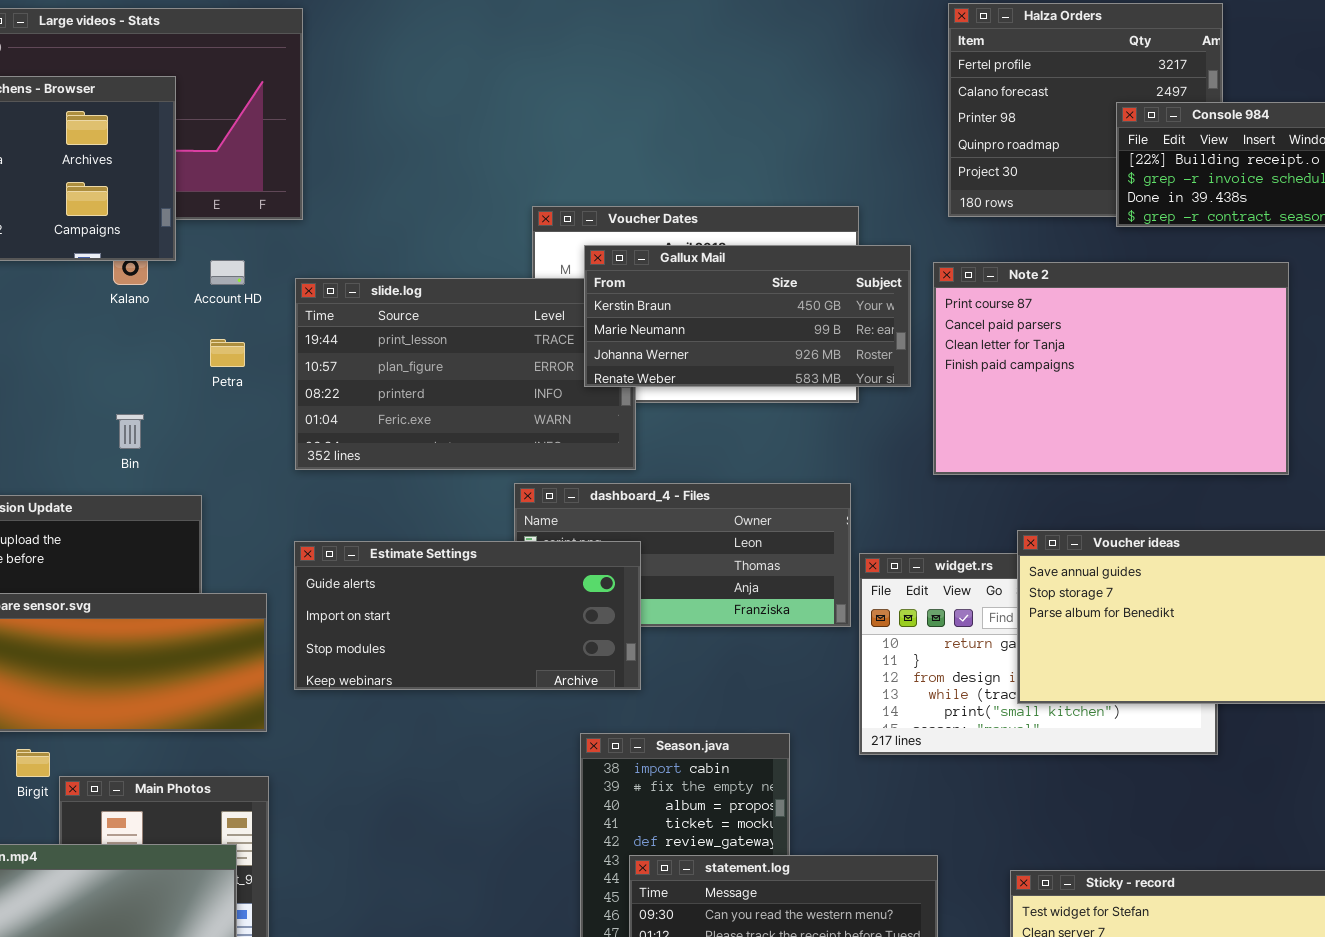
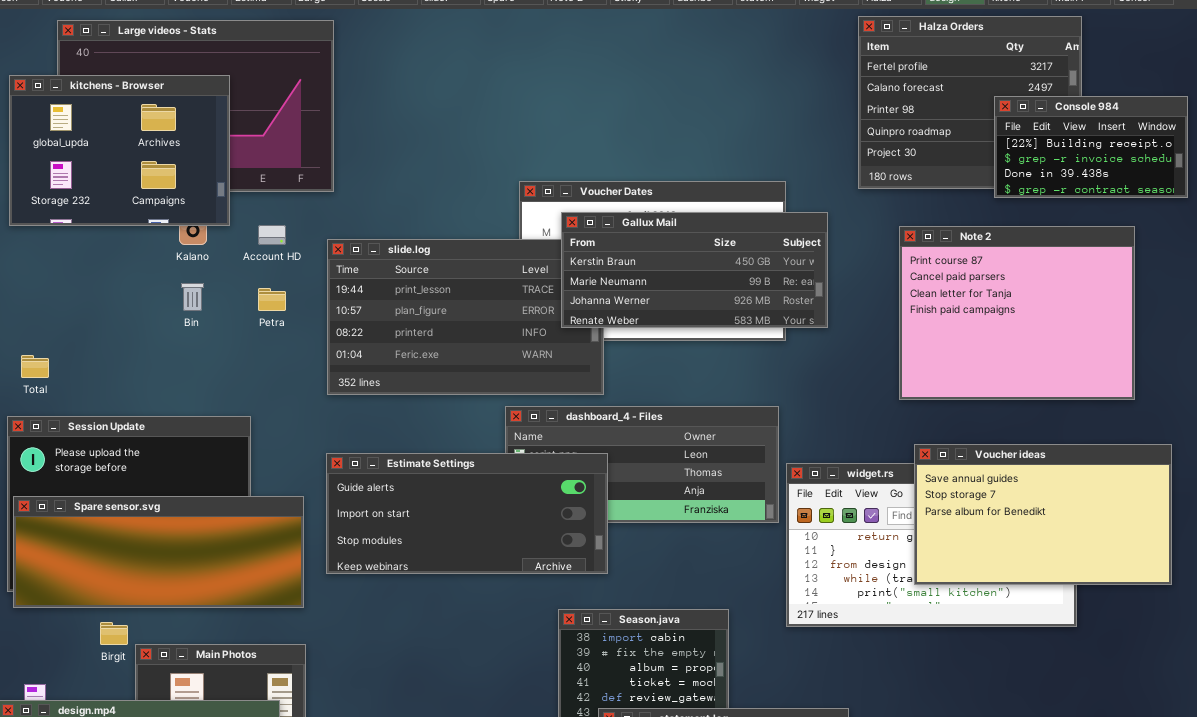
Note 2: [933,262,1289,475] -> [899,226,1135,400], resized
Bin: [116,414,144,449] -> [181,283,204,311], moved

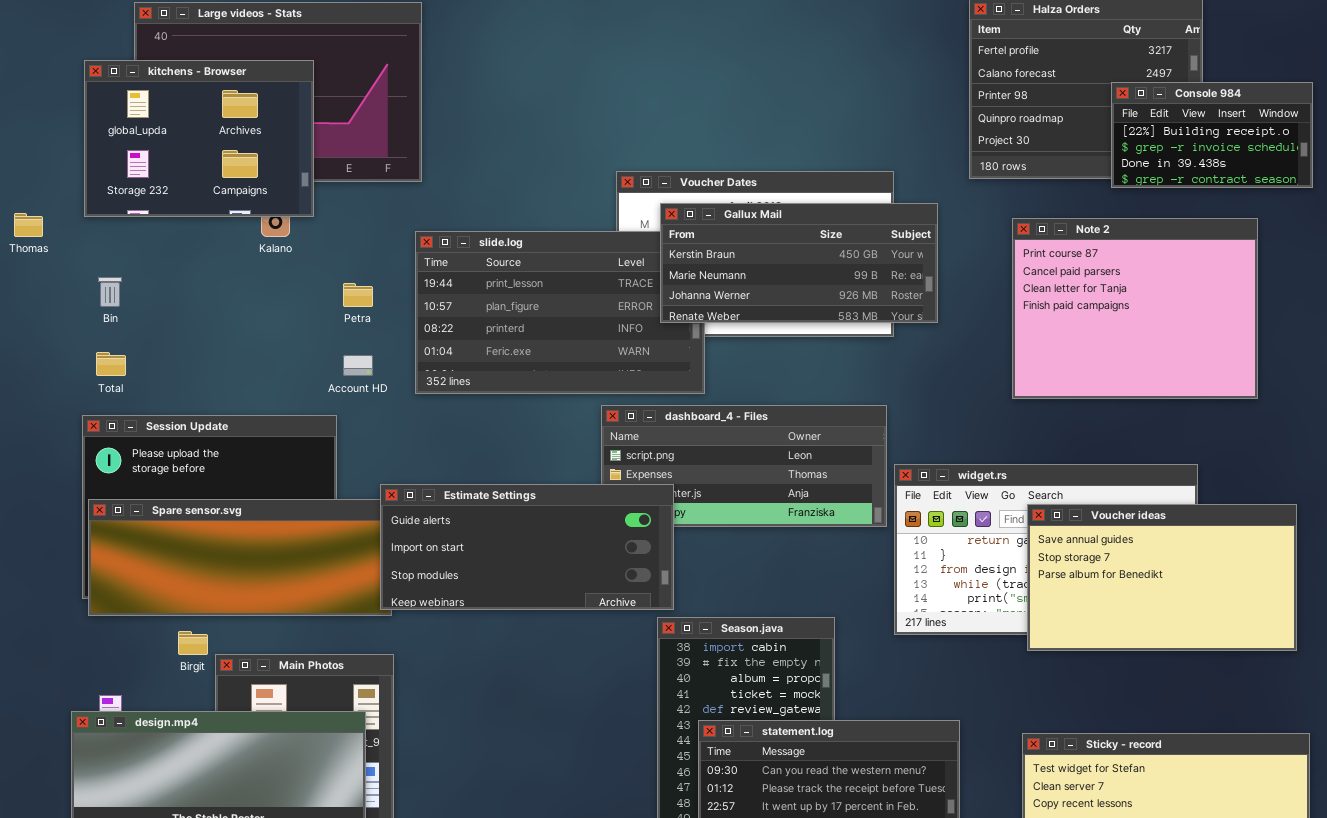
Account HD: [258,225,286,245] -> [343,355,373,376], moved
Bin: [181,283,204,311] -> [98,277,122,307], moved
Voucher ideas: [914,444,1172,585] -> [1027,504,1297,651], moved
Estimate Settings: [326,453,608,574] -> [380,484,674,610], moved

